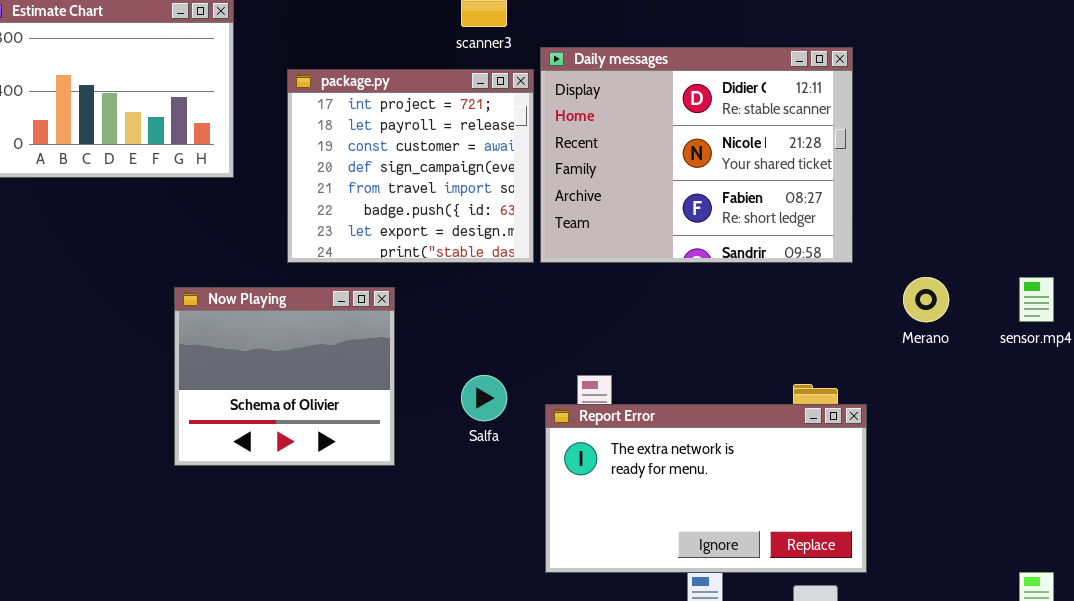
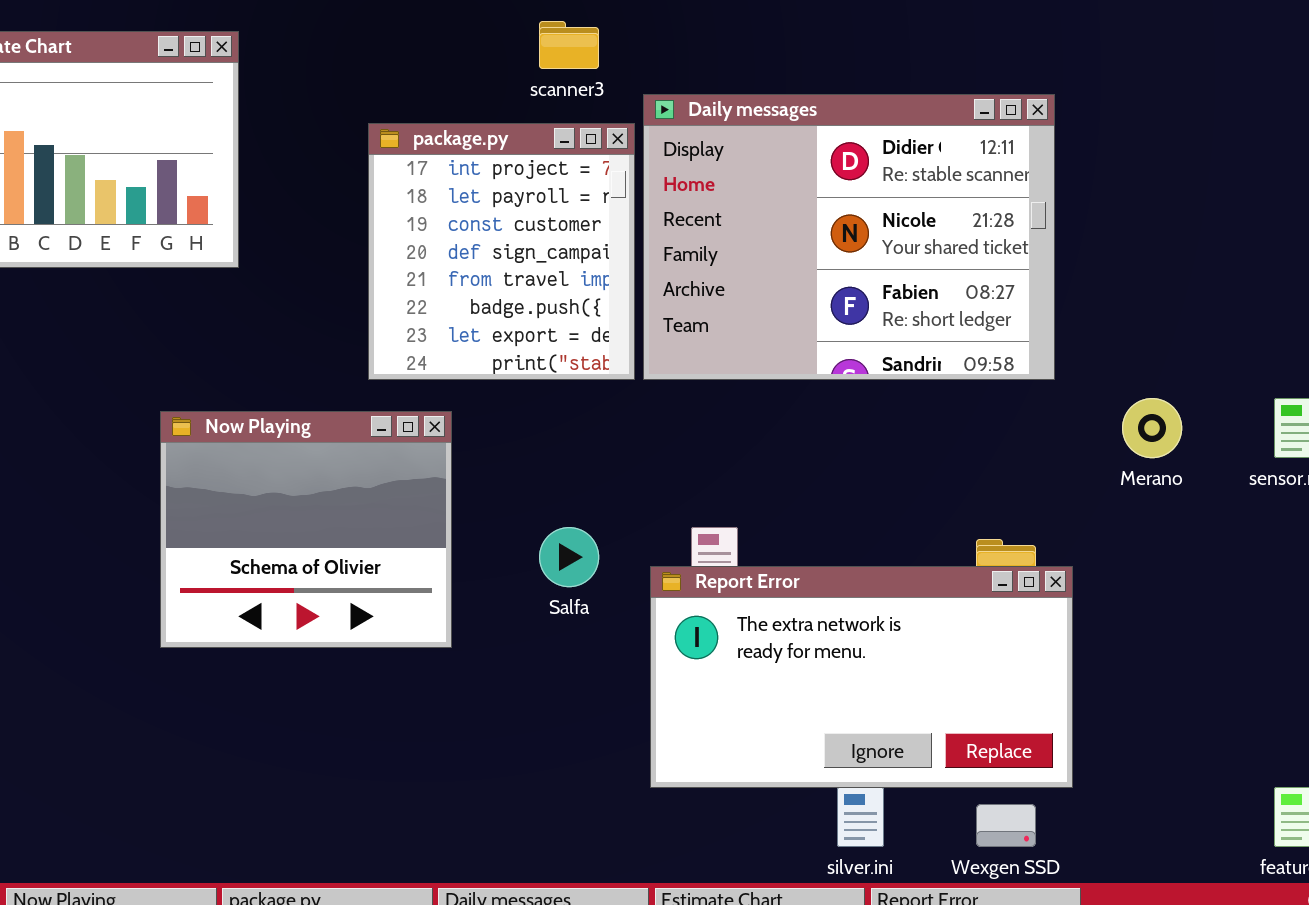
package.py: [287,69,534,263] -> [368,123,635,380], resized

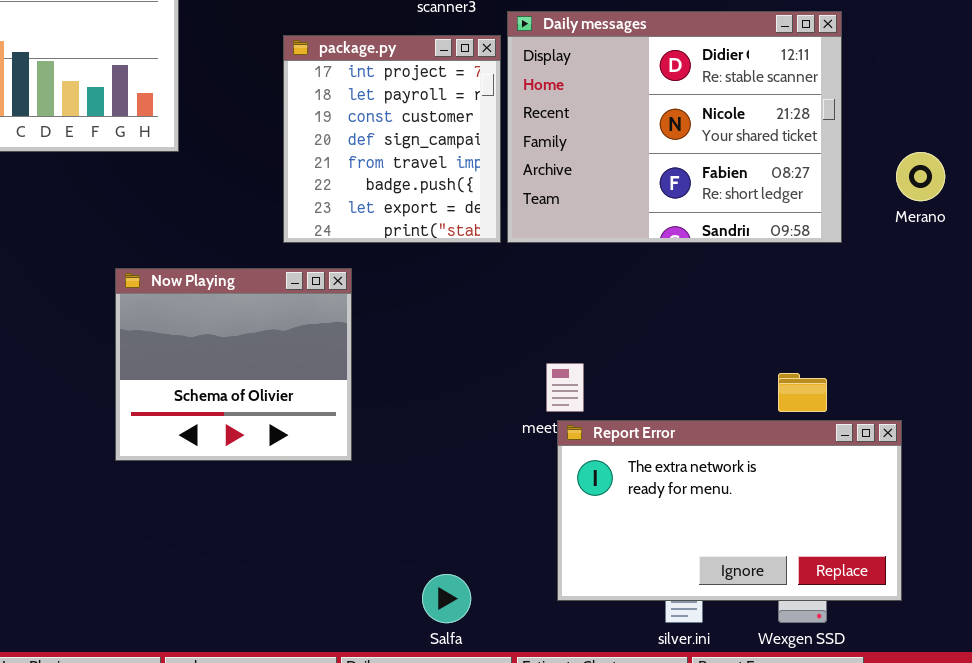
Merano: [1122,398,1182,458] -> [896,152,945,201], moved
Salfa: [539,527,599,587] -> [422,574,471,623], moved
Report Error: [650,566,1073,788] -> [557,420,902,601], moved

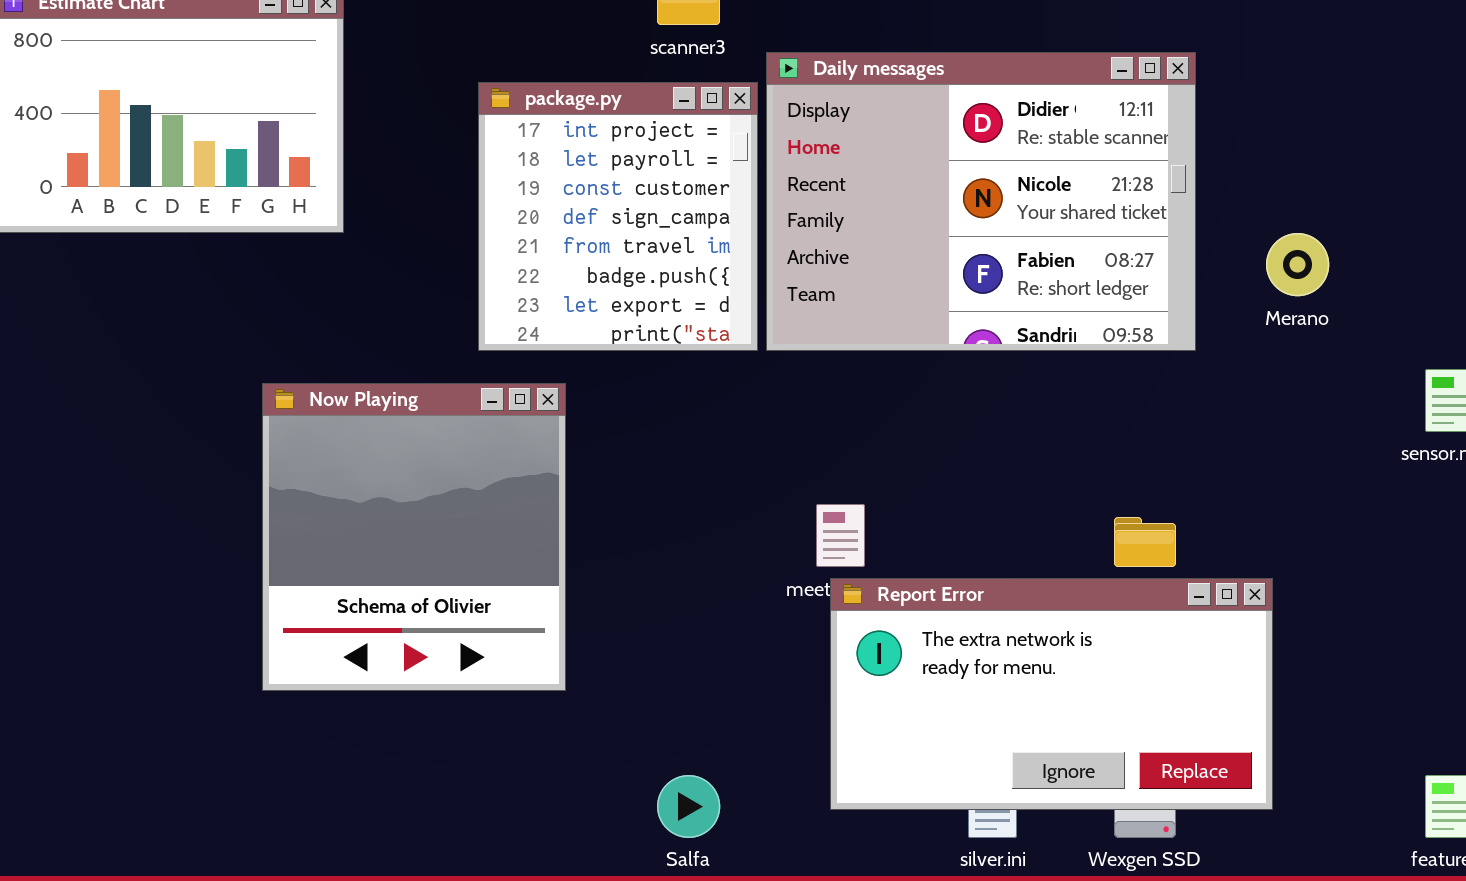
Now Playing: [115,268,352,461] -> [262,383,566,691], resized

